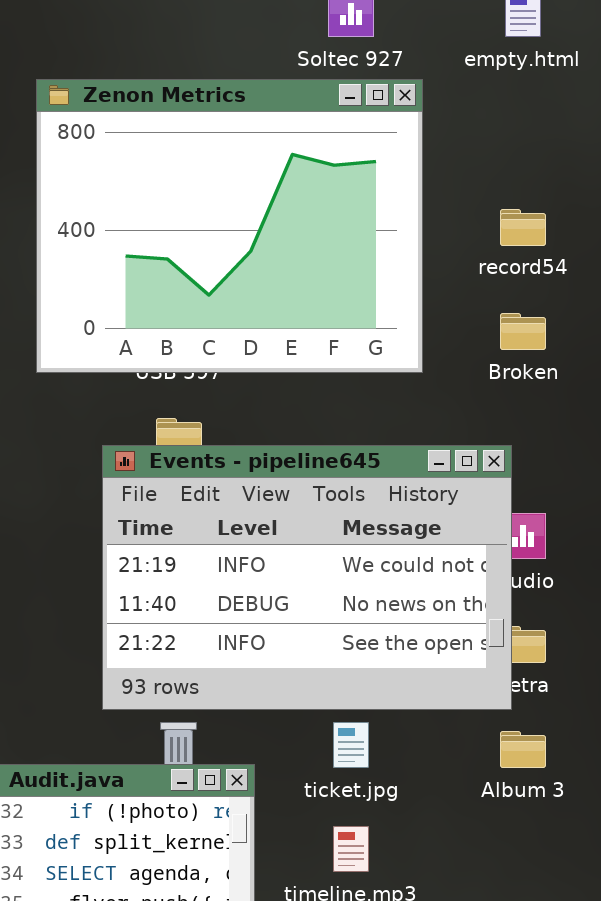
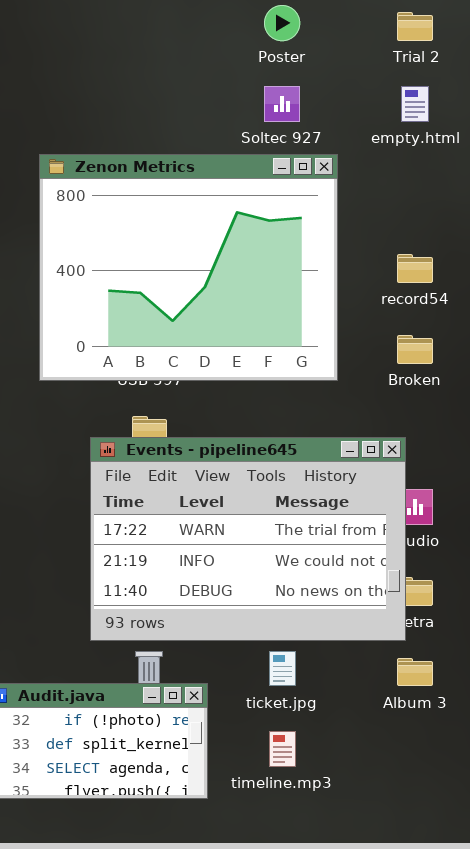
Events - pipeline645: [102,445,512,710] -> [90,437,406,641], scrolled up 1 row

